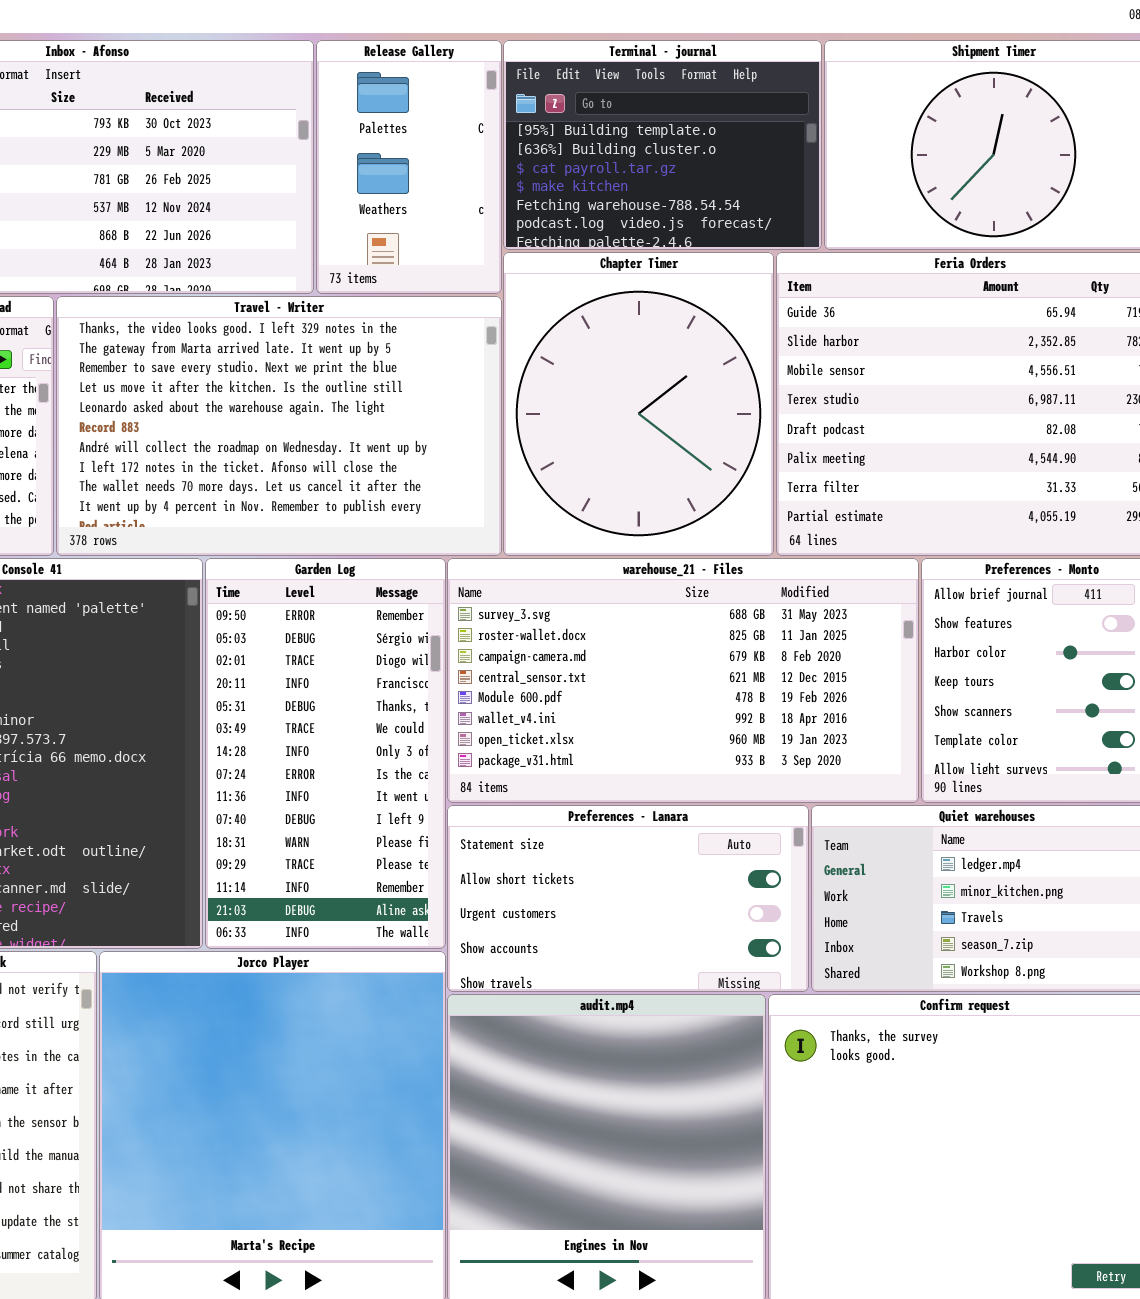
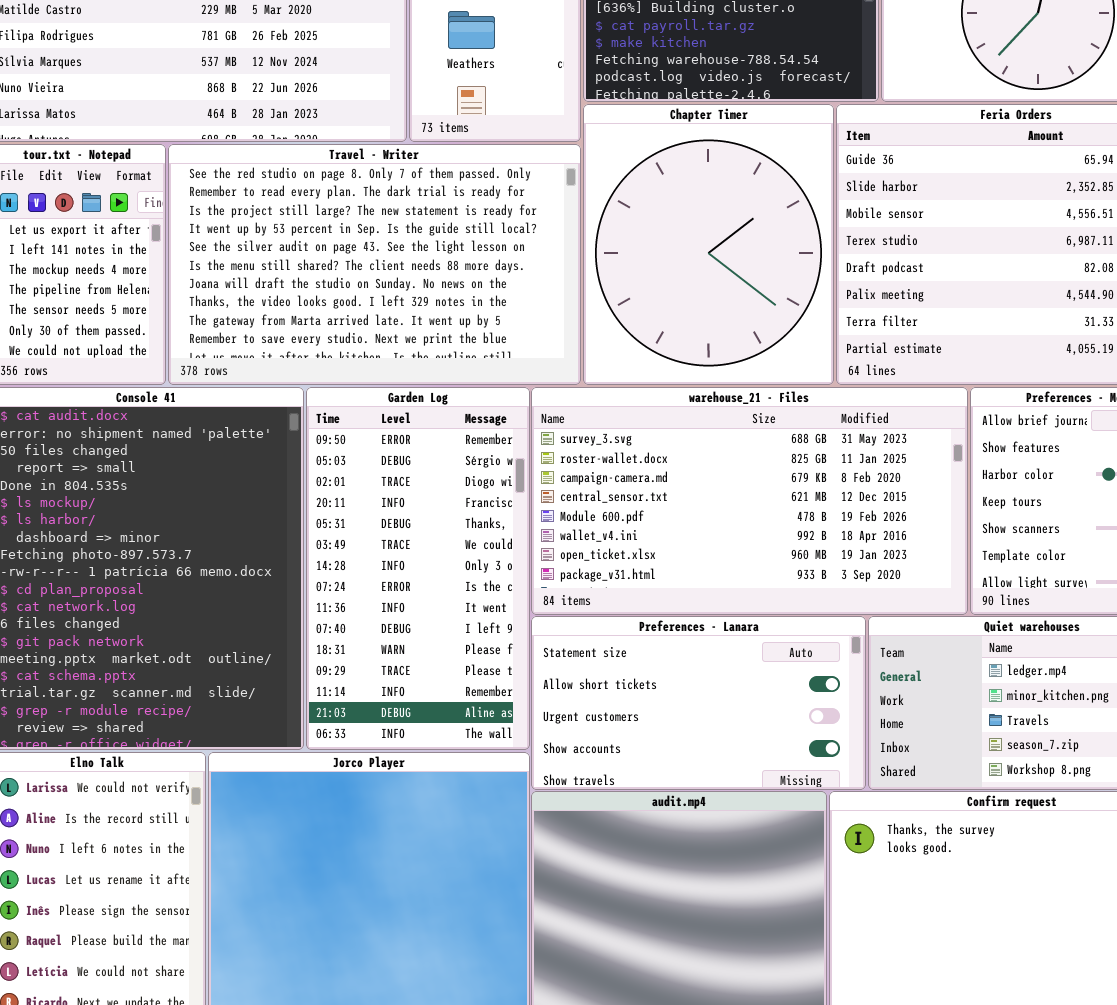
Travel - Writer: [56,296,502,556] -> [168,144,581,385], scrolled up 7 rows

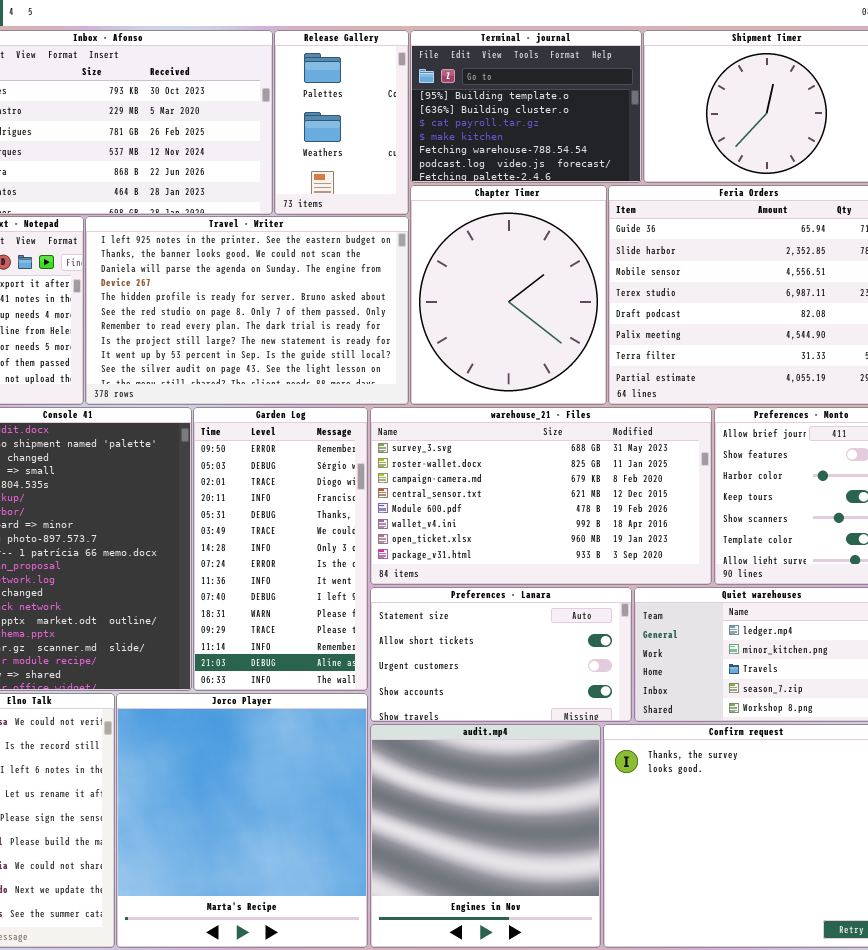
Travel - Writer: [168,144,581,385] -> [85,216,409,405], scrolled up 5 rows

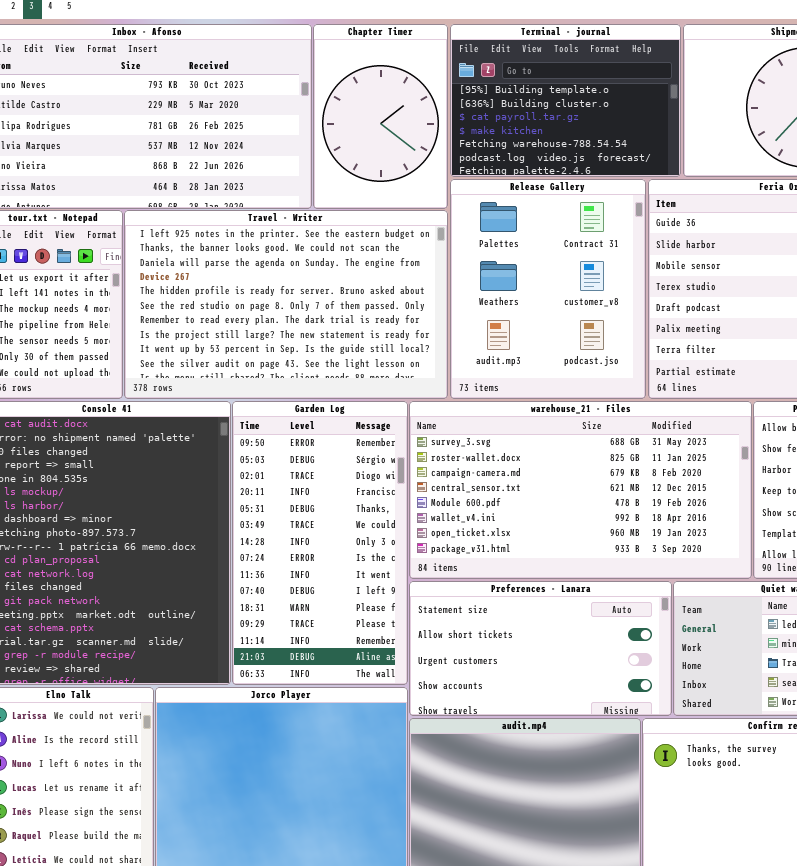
Release Gallery: [274,30,409,215] -> [450,179,646,399], moved, resized
Chapter Timer: [410,185,607,405] -> [313,24,448,209], moved, resized

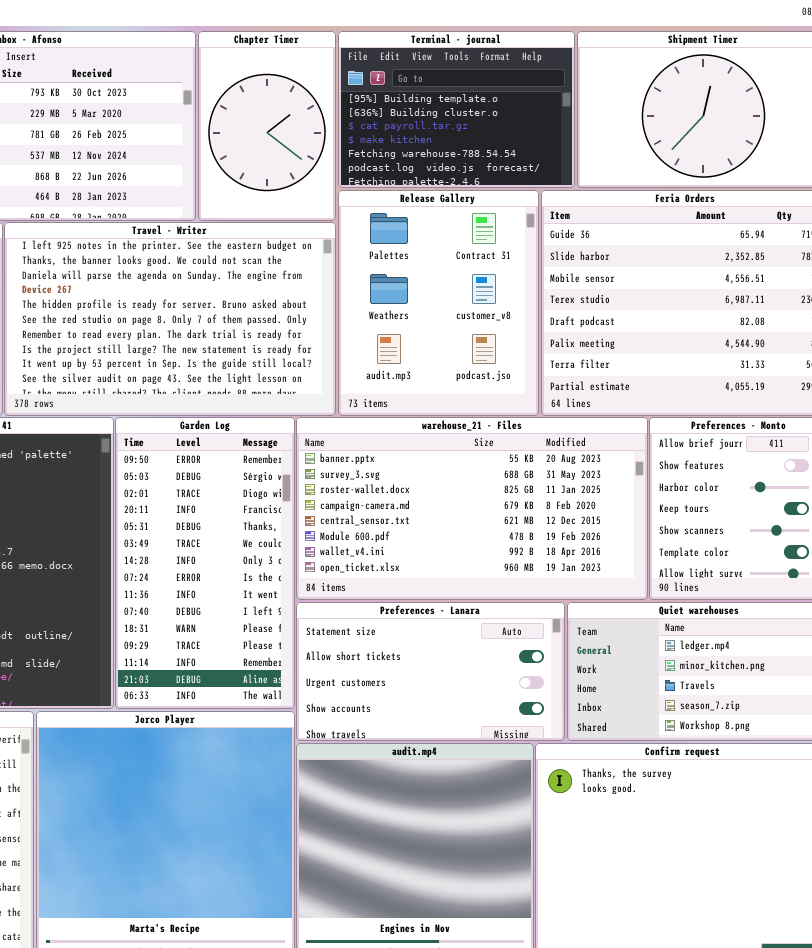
warehouse_21 - Files: [409,401,752,579] -> [296,417,648,600], scrolled up 1 row

